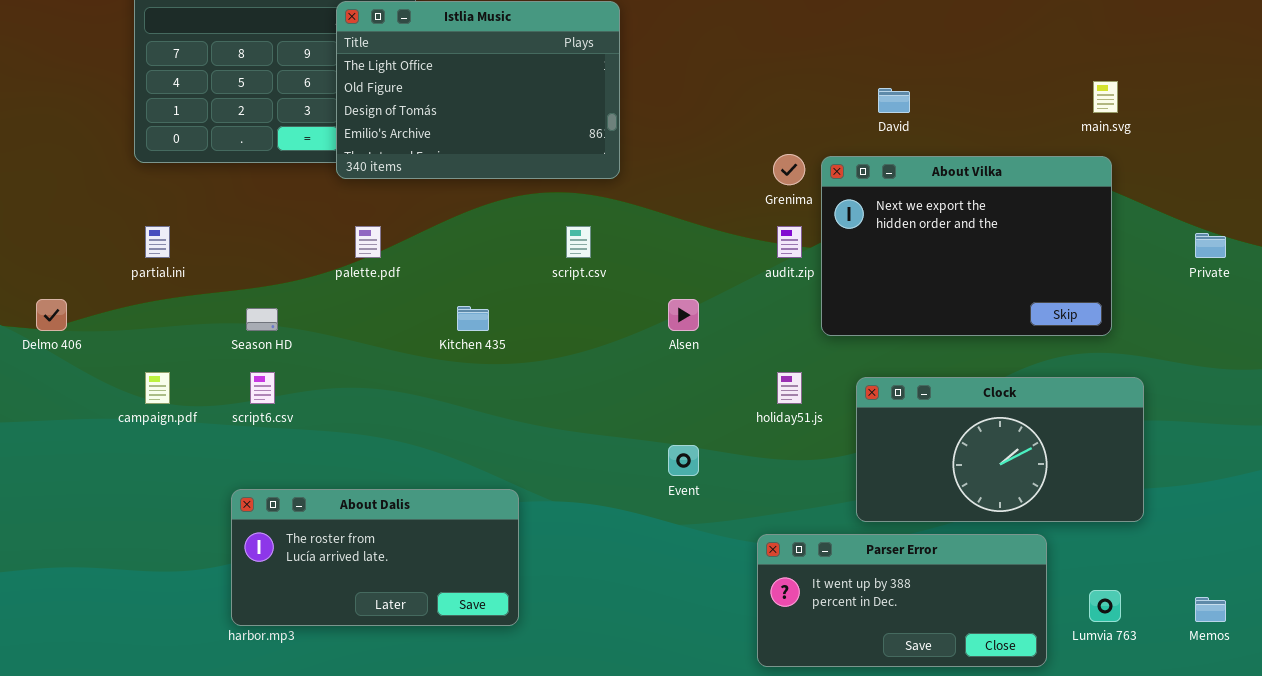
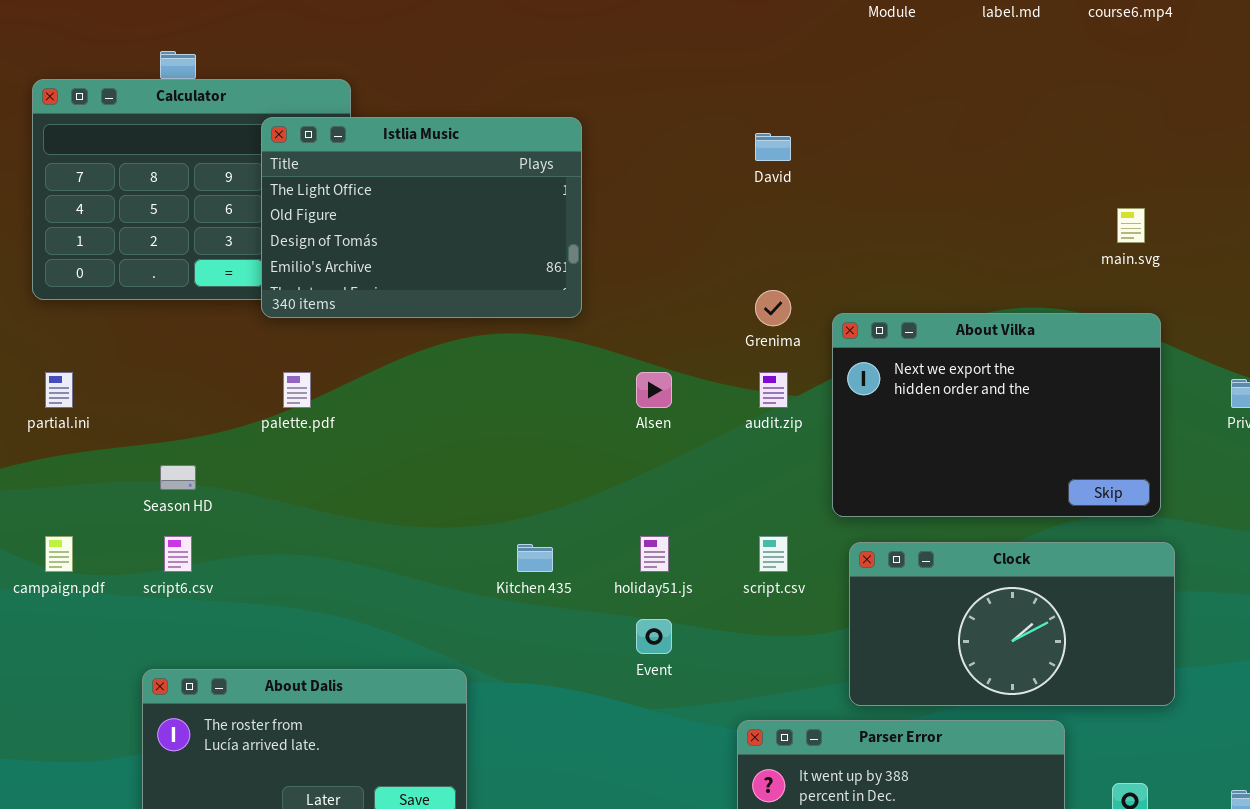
David: [878,88,910,113] -> [755,133,791,161], moved
About Vilka: [821,156,1112,336] -> [832,313,1161,517], moved
script.csv: [566,226,591,258] -> [759,536,788,572], moved
Alsen: [668,299,699,331] -> [636,372,672,408], moved
Kitchen 435: [457,306,489,331] -> [517,544,553,572], moved
holiday51.js: [777,372,802,404] -> [640,536,669,572], moved

